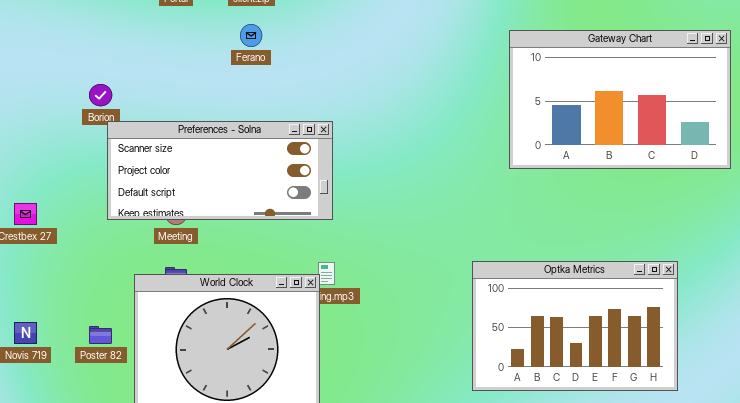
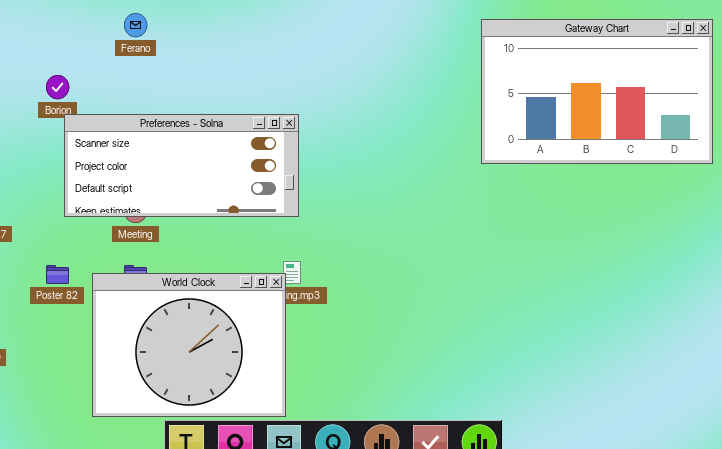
Ferano: [240,24,262,47] -> [124,13,147,37], moved
Optka Metrics: [472,261,678,391] -> none, closed
Poster 82: [89,326,112,344] -> [46,265,69,284], moved

